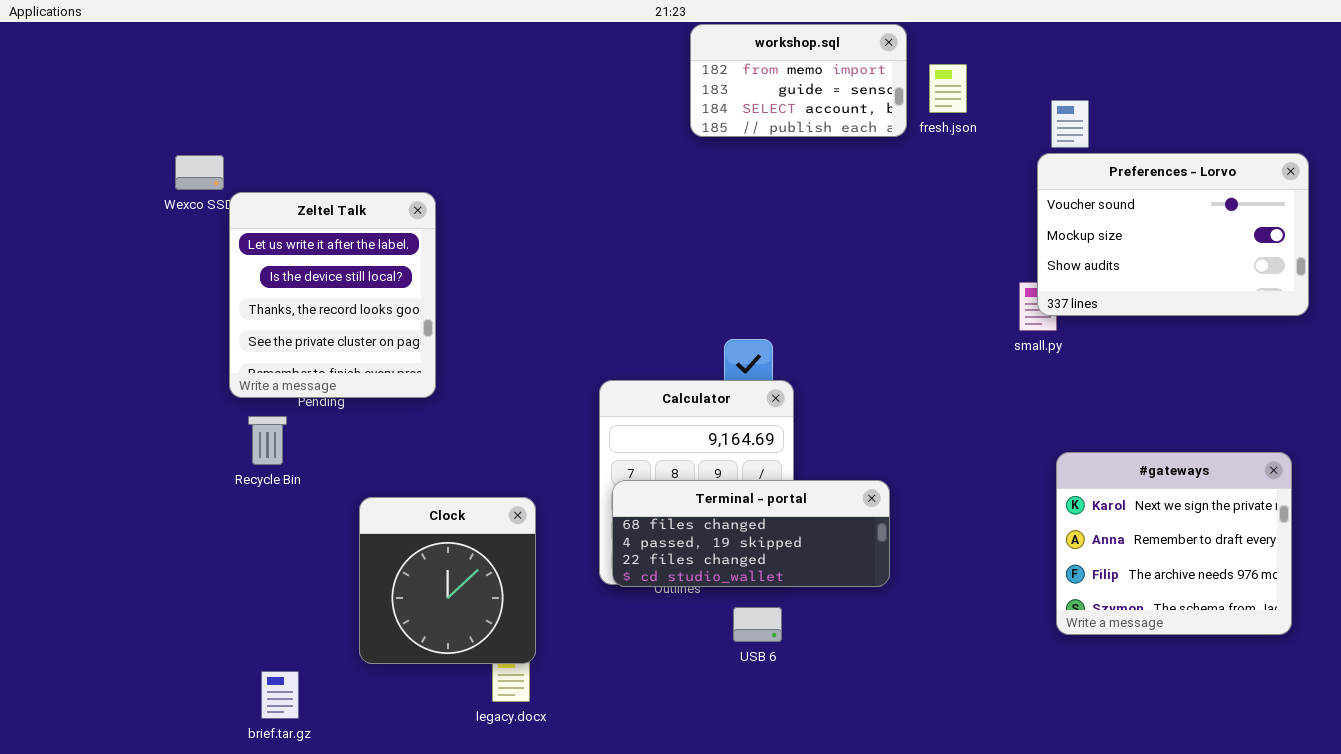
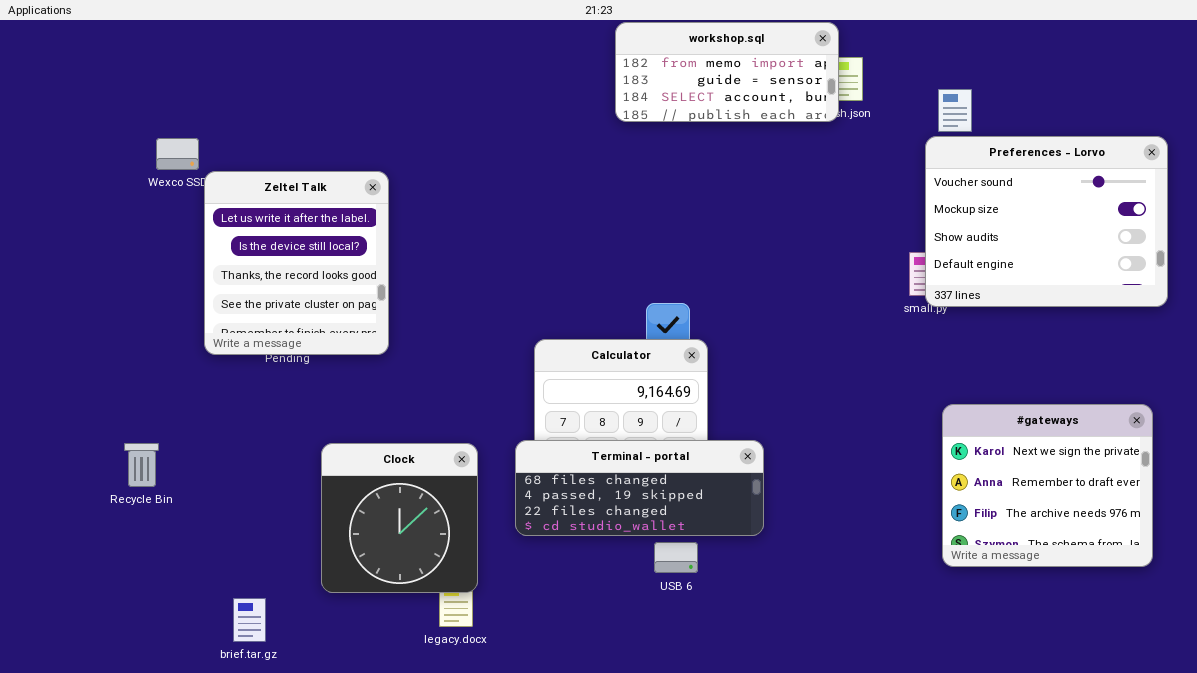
workshop.sql: [690,24,907,137] -> [615,22,839,122], resized
Preferences - Lorvo: [1037,153,1309,316] -> [925,136,1168,307], resized
Recycle Bin: [248,416,287,465] -> [124,443,159,487], moved
Terminal - portal: [612,480,890,587] -> [515,440,764,536], moved

